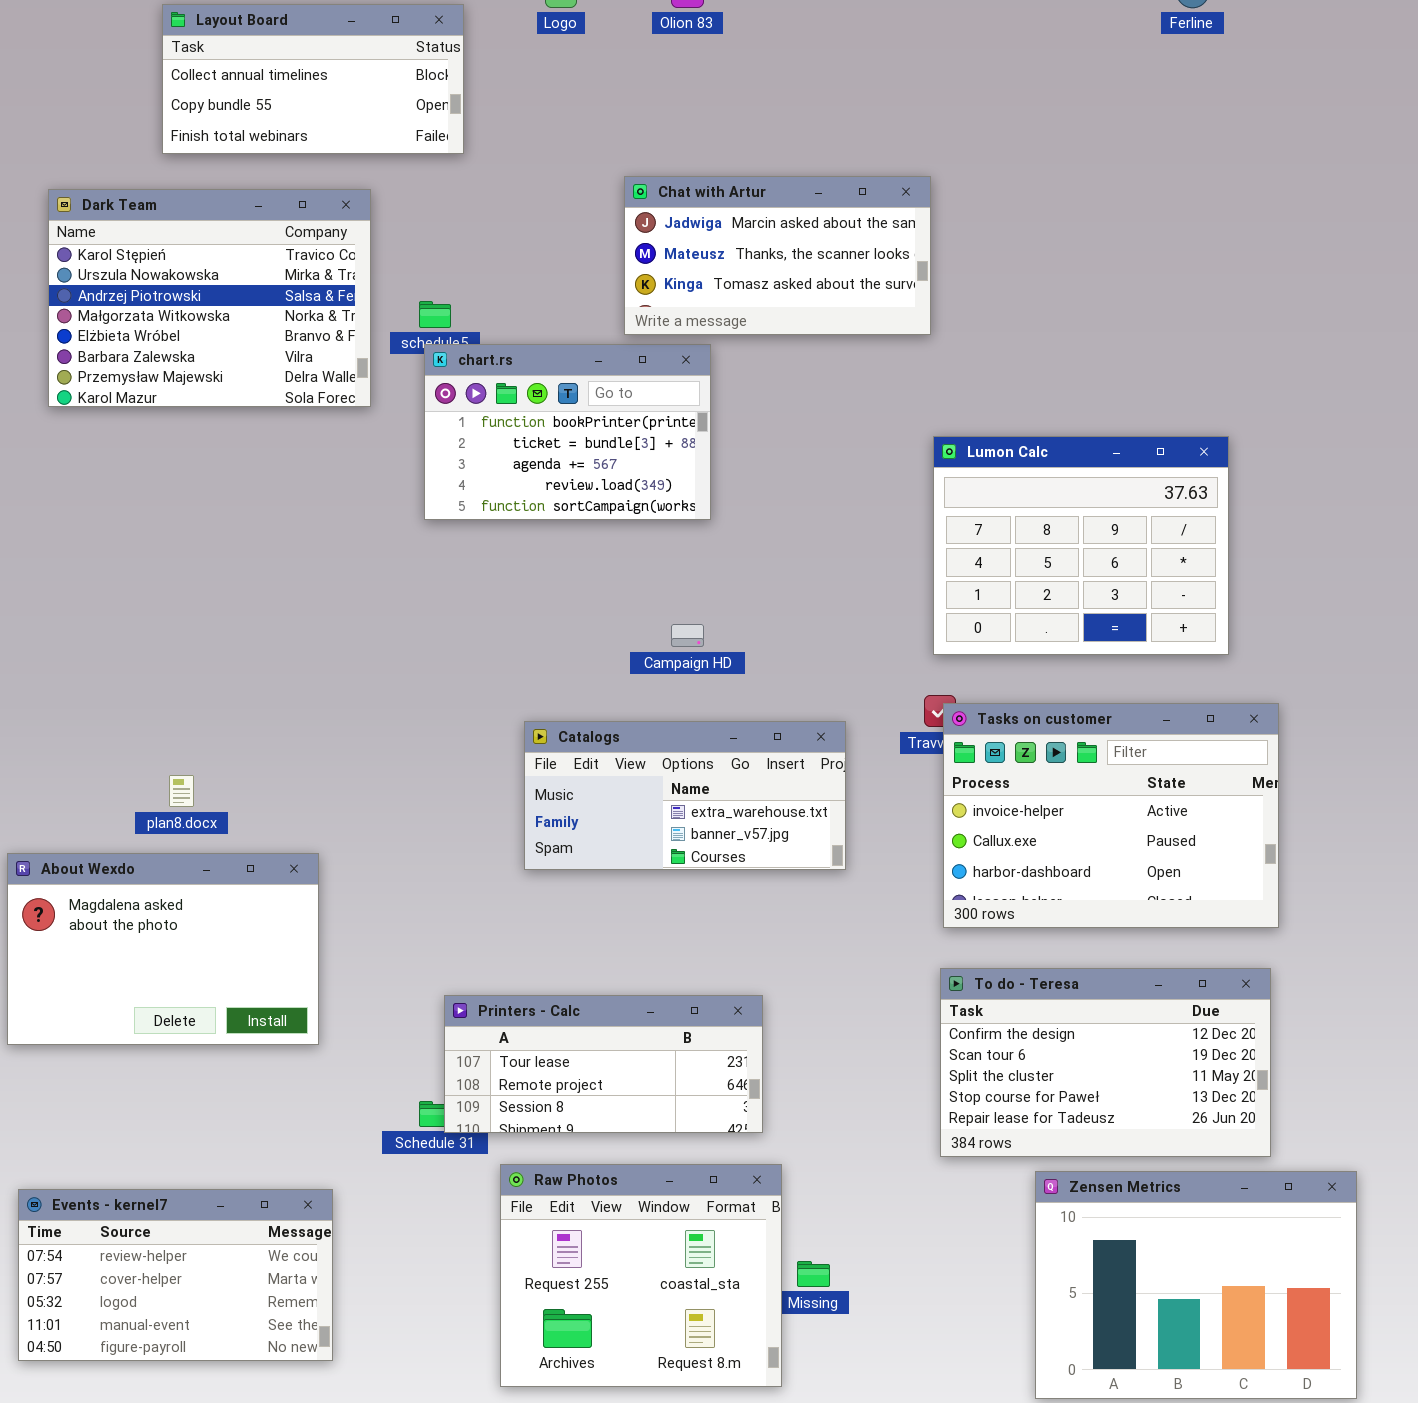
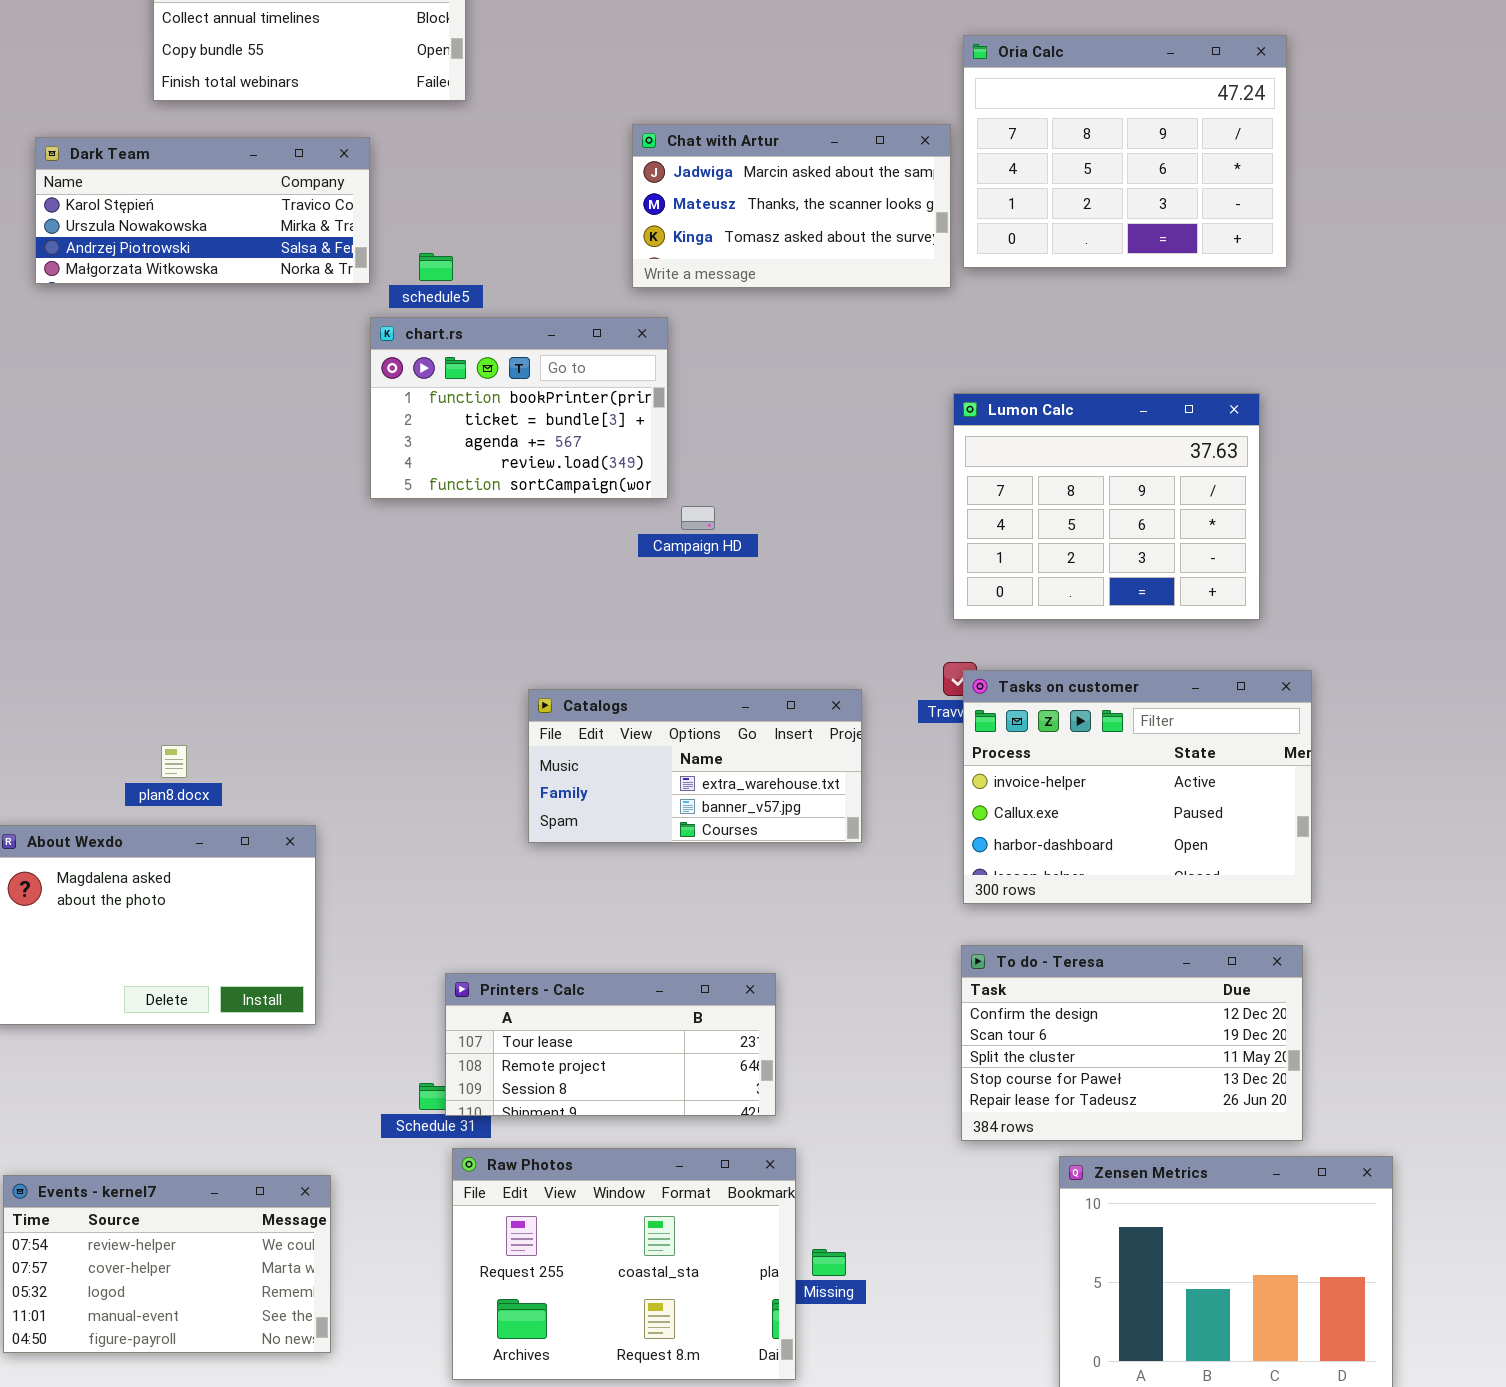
Oria Calc: none -> [963,35,1287,268], opened
Dark Team: [48,189,371,407] -> [35,137,370,284], resized
chart.rs: [424,344,711,520] -> [370,317,668,499], moved
Campaign HD: [671,624,704,647] -> [681,506,715,530], moved
Raw Photos: [500,1164,782,1387] -> [452,1148,796,1380], resized

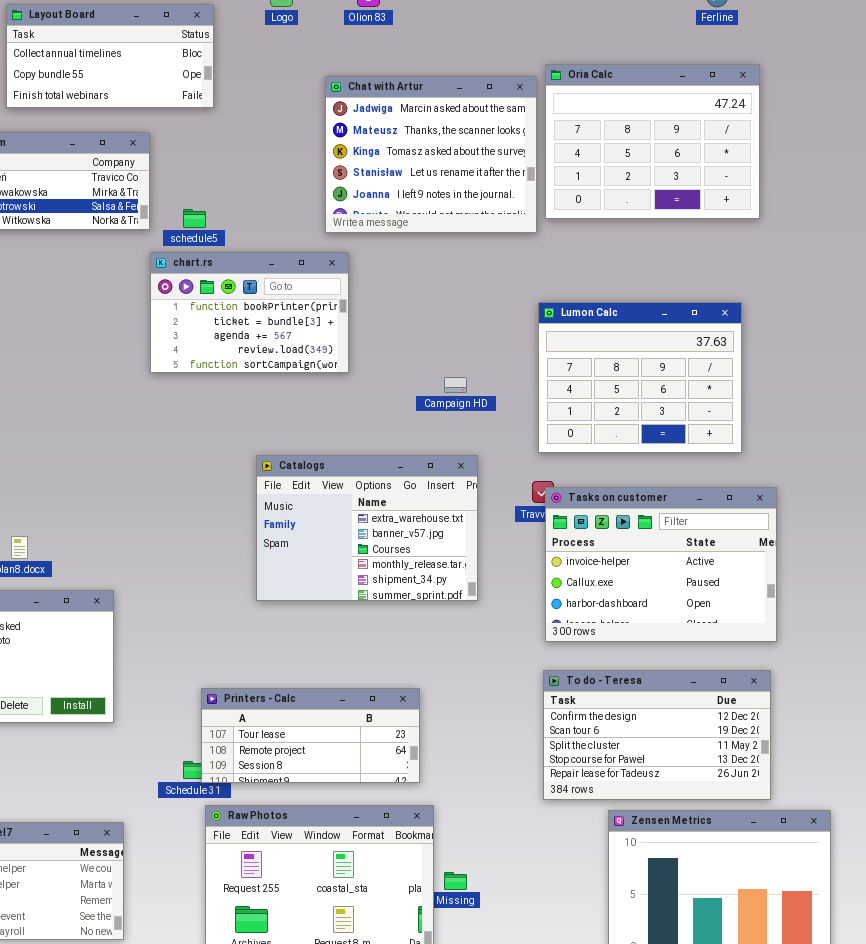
Chat with Artur: [632,124,951,288] -> [325,76,537,233], resized
Campaign HD: [681,506,715,530] -> [444,377,467,393], moved
Catalogs: [528,689,862,843] -> [256,455,478,601], resized

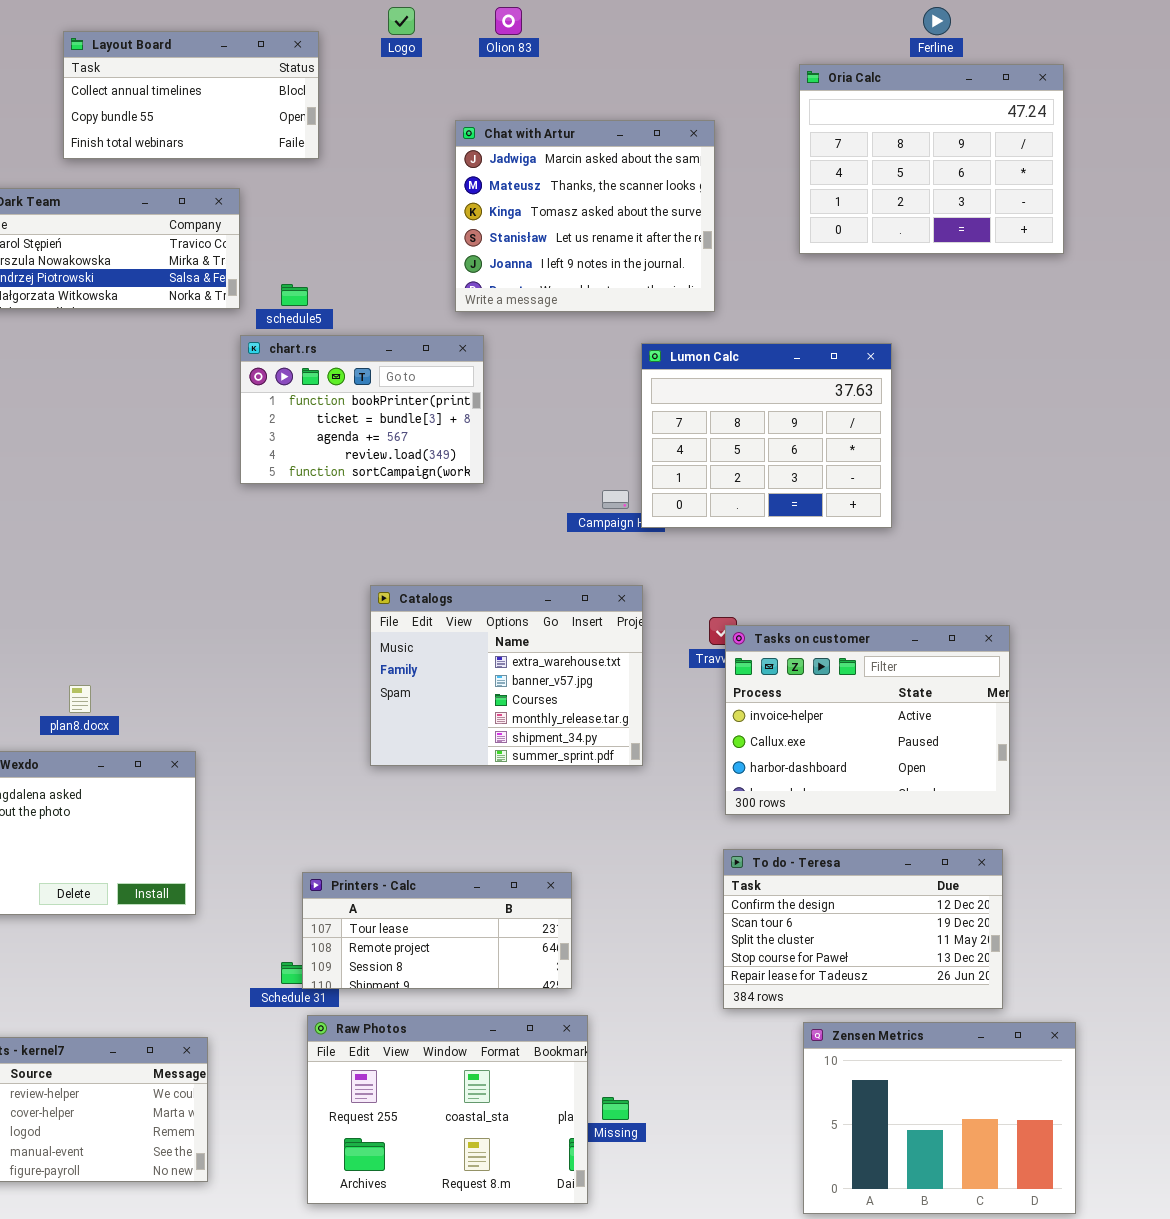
Oria Calc: [545,64,760,219] -> [799,64,1064,254], moved
Lumon Calc: [538,302,742,453] -> [641,343,892,528], moved

